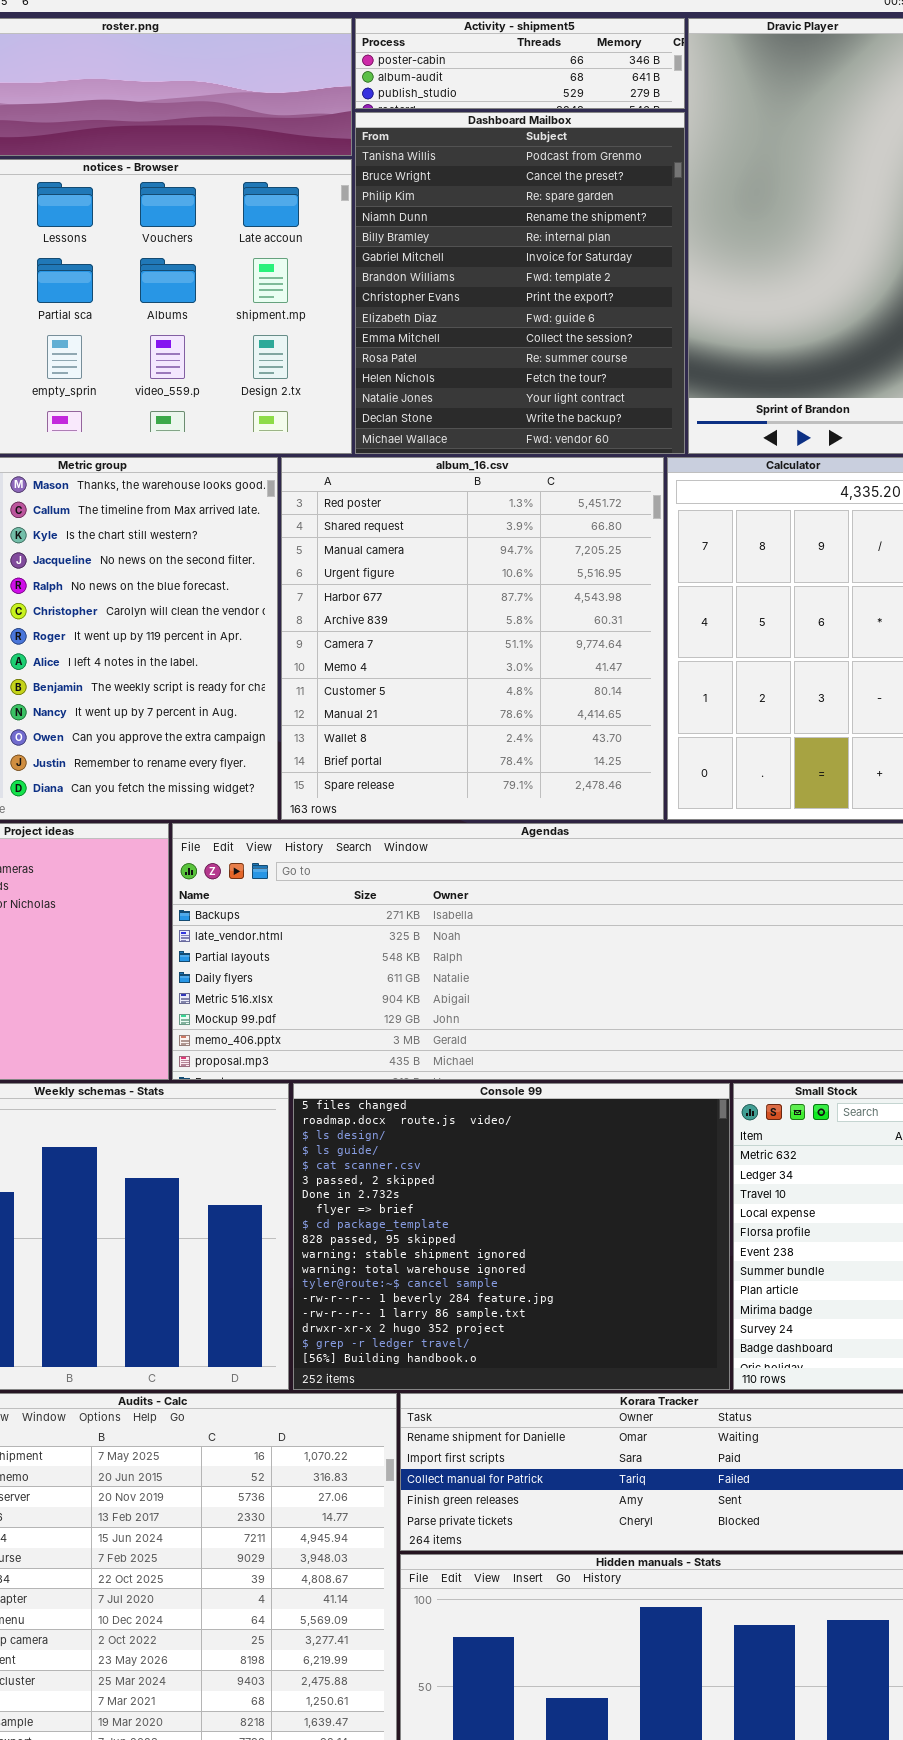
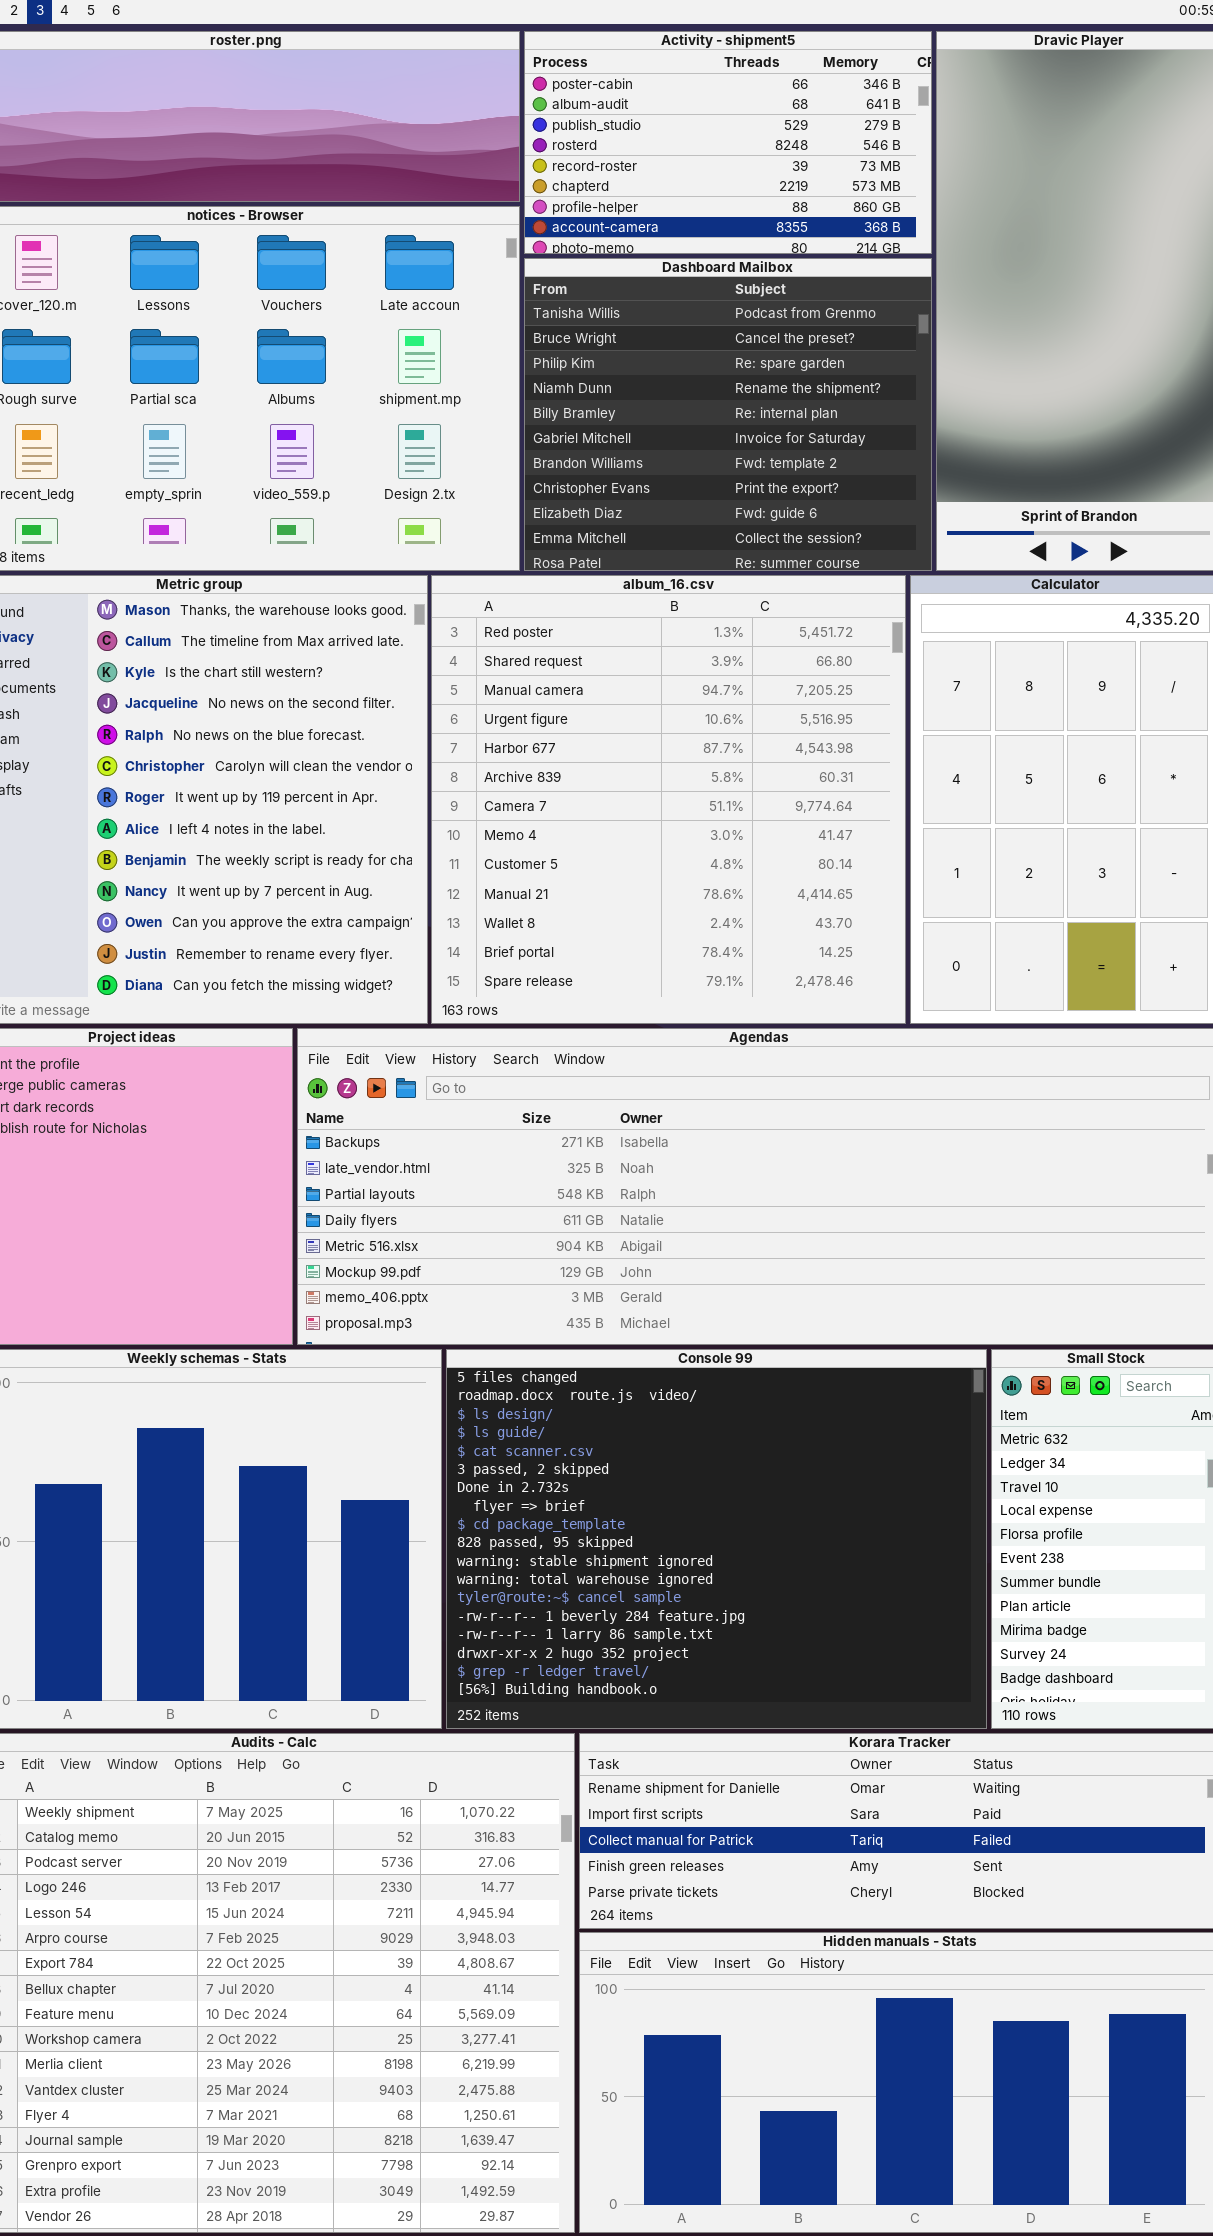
Activity - shipment5: [355,18,685,109] -> [524,31,932,254], resized
Dashboard Mailbox: [355,112,685,454] -> [524,258,932,571], resized

